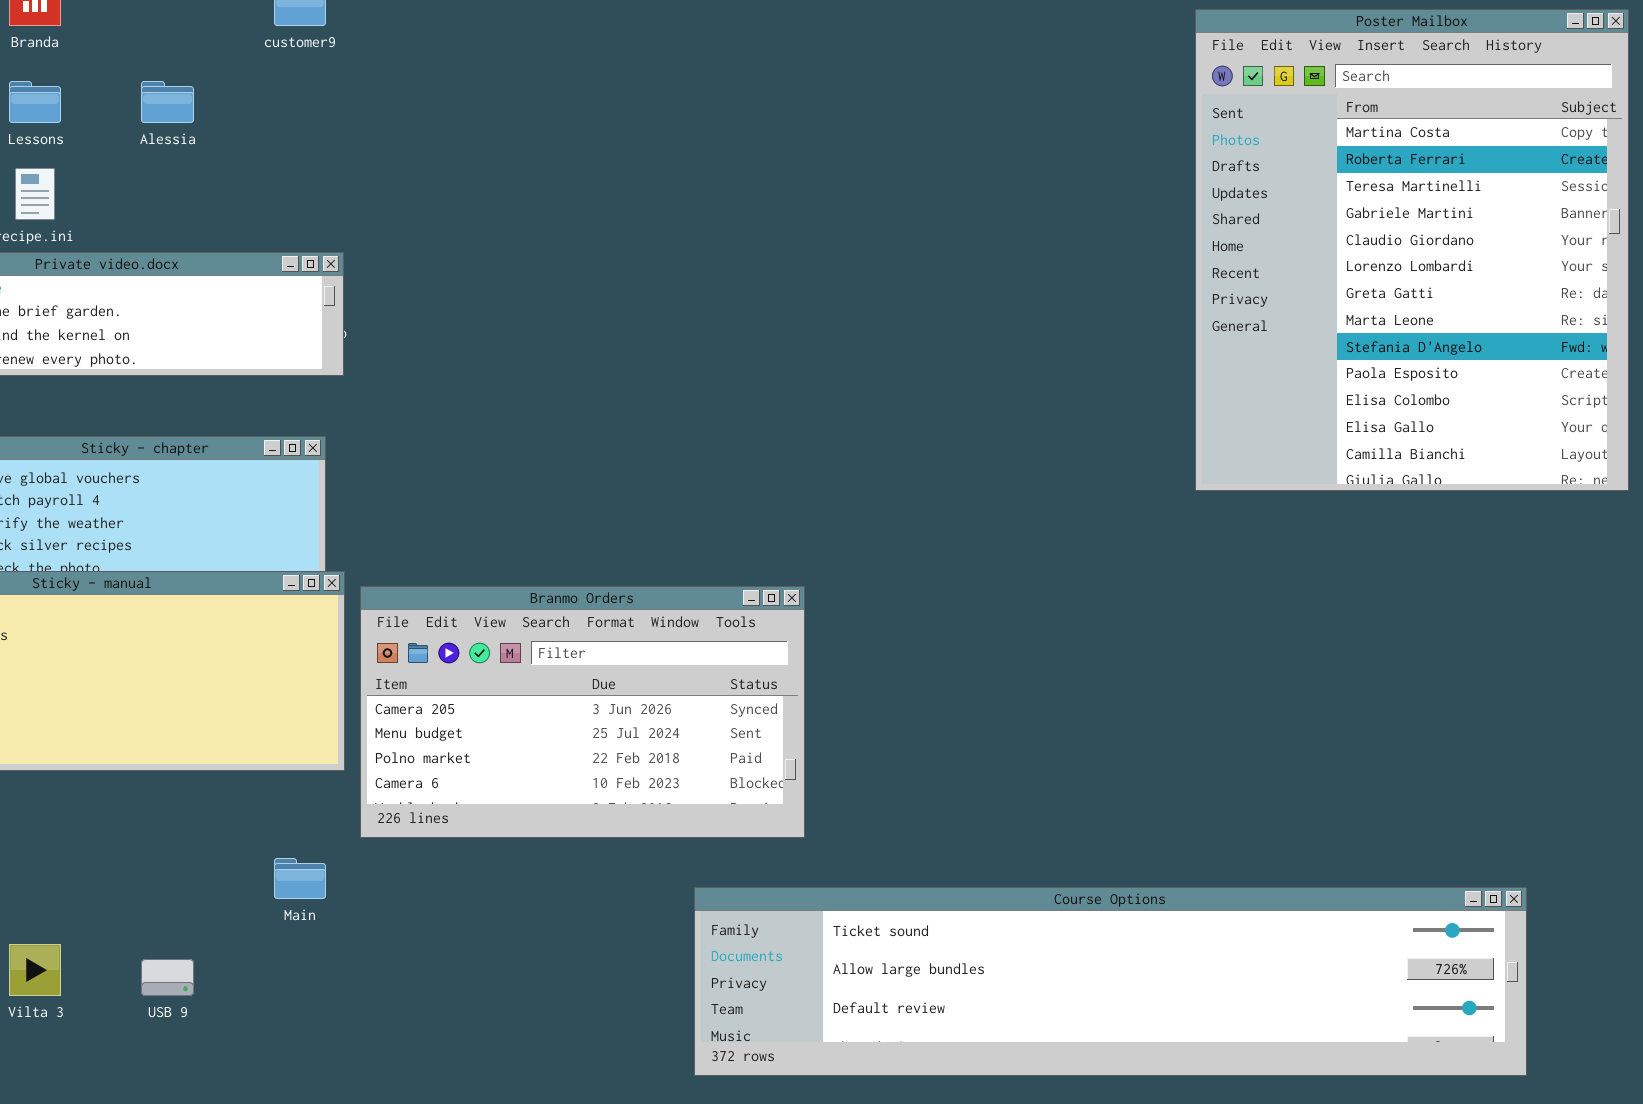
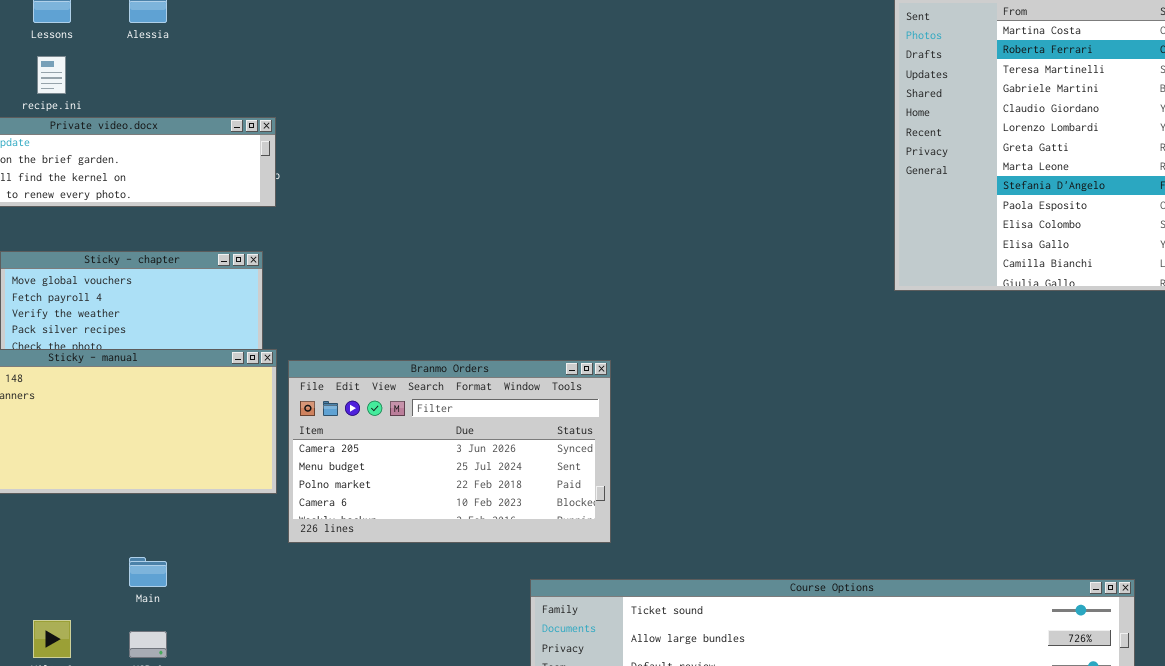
Main: [274,858,326,899] -> [129,557,167,587], moved

